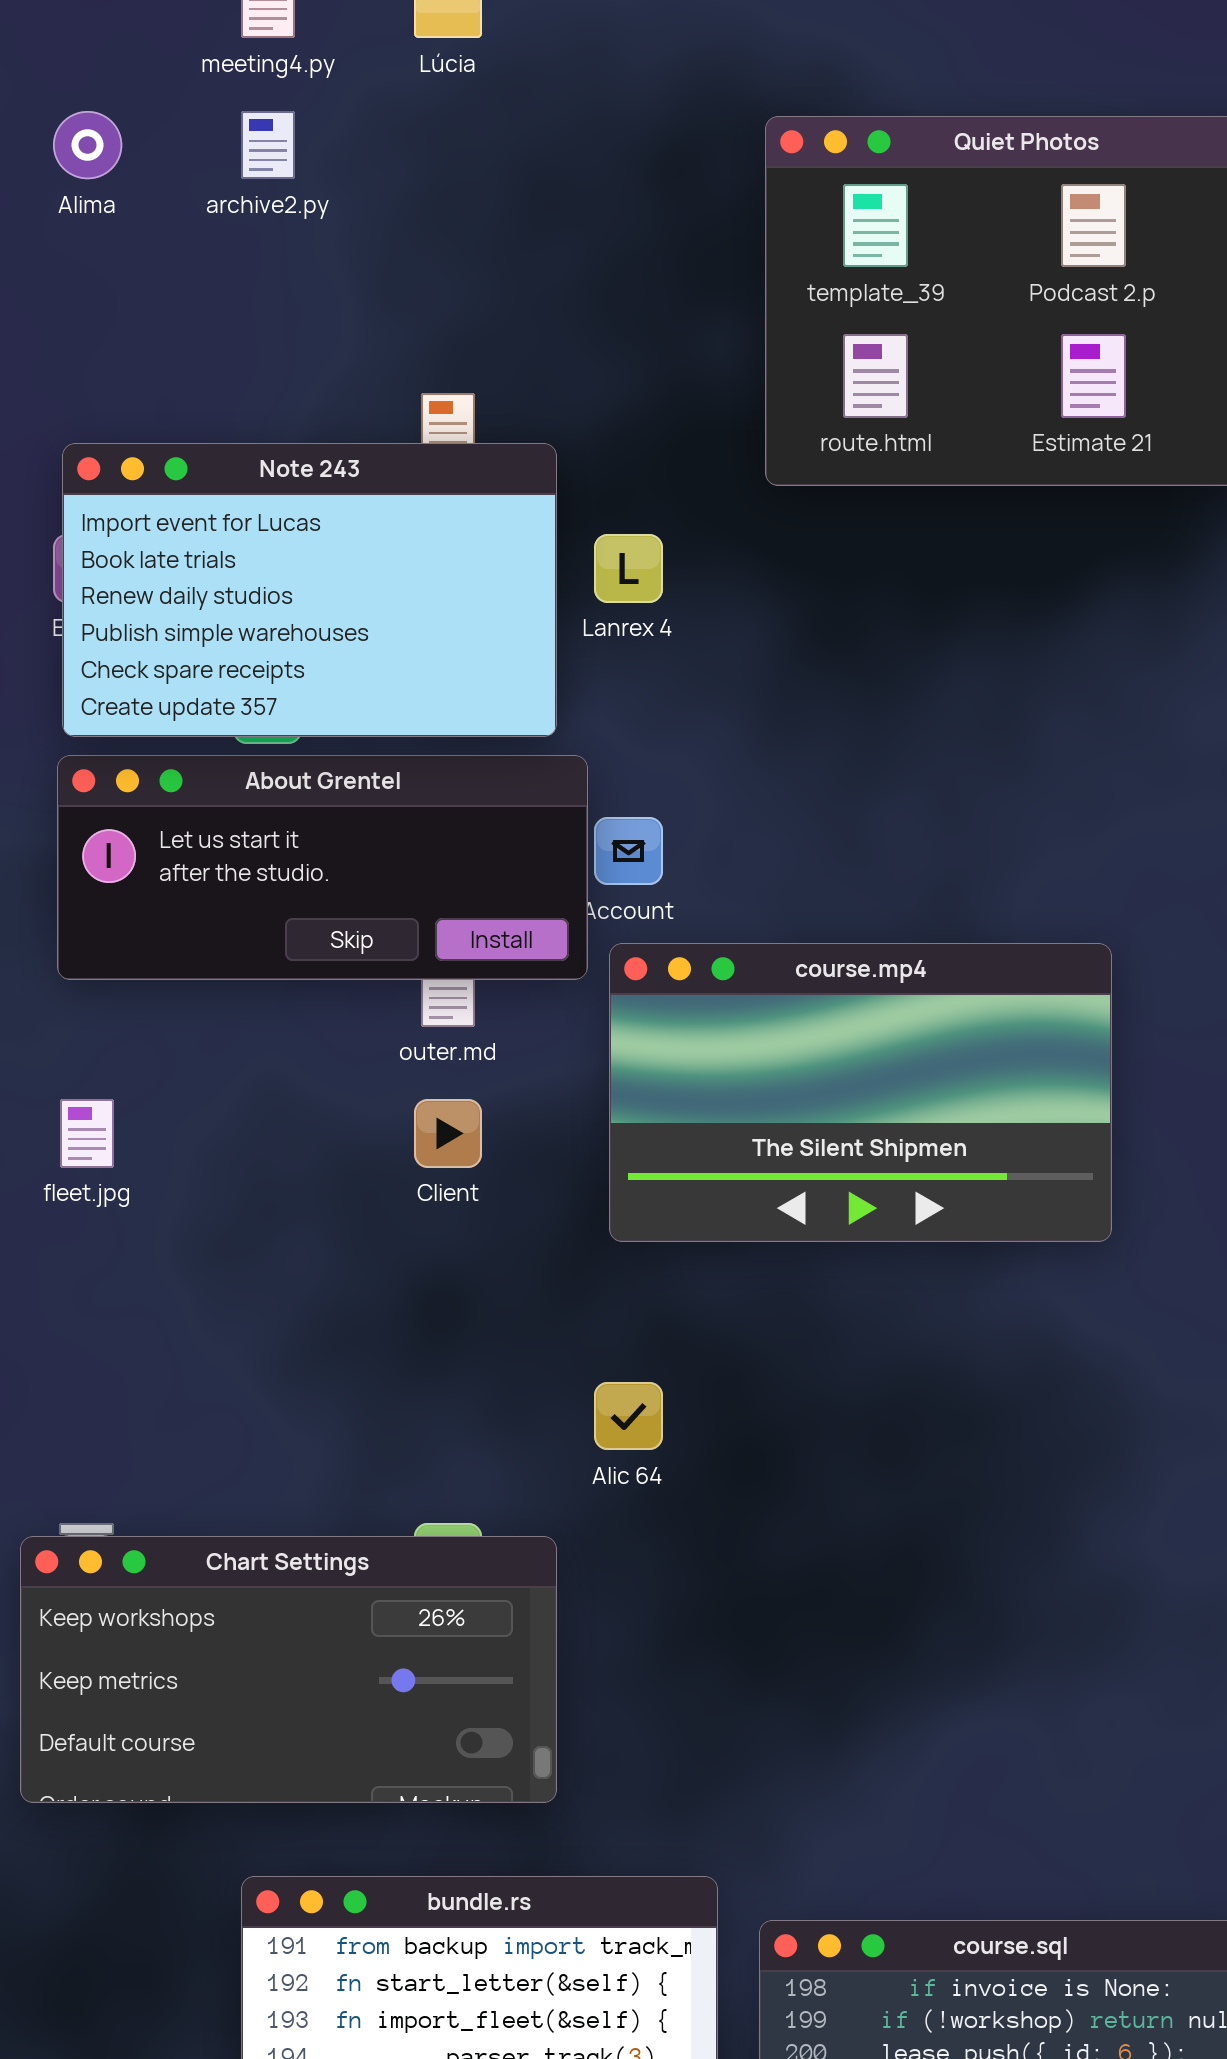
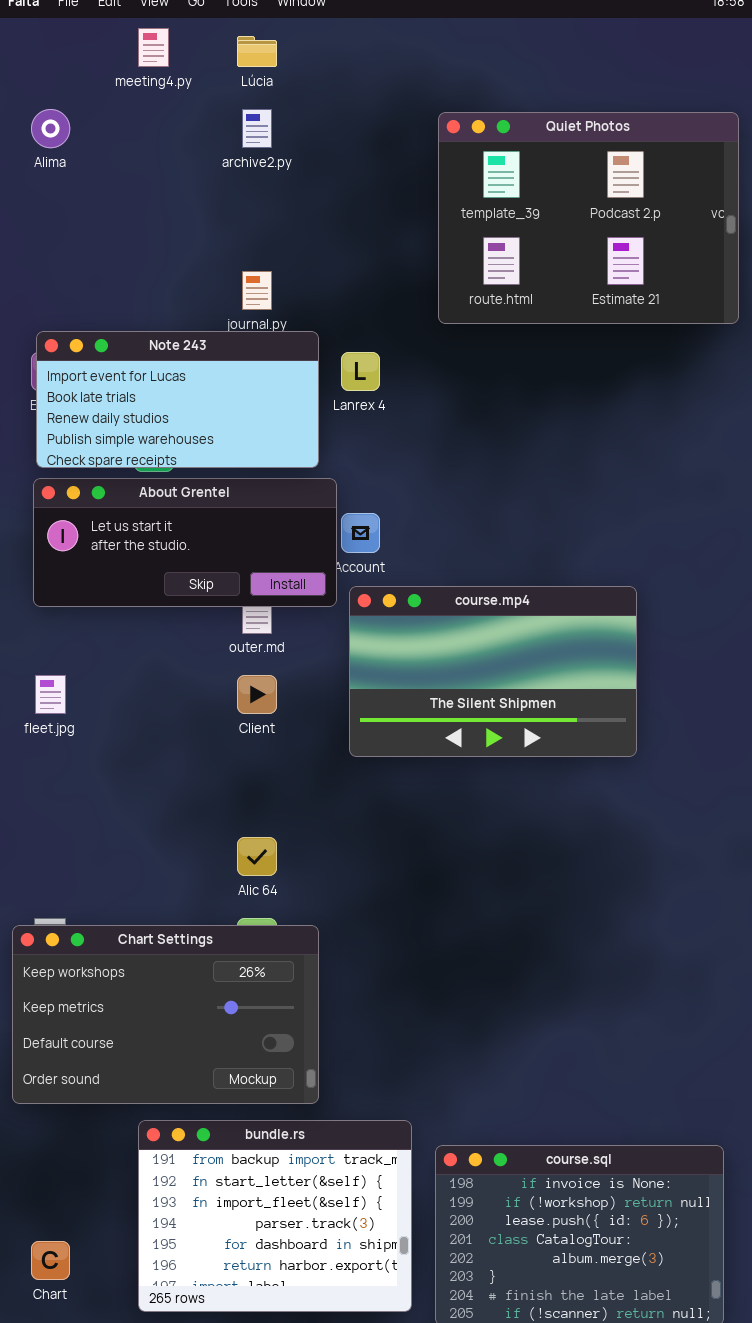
archive2.py: [241,111,295,179] -> [242,109,272,148], moved
Note 243: [62,443,557,737] -> [36,331,319,468], resized
Alic 64: [594,1382,663,1450] -> [237,837,277,876], moved
Chart Settings: [20,1536,557,1803] -> [12,925,319,1104], resized

